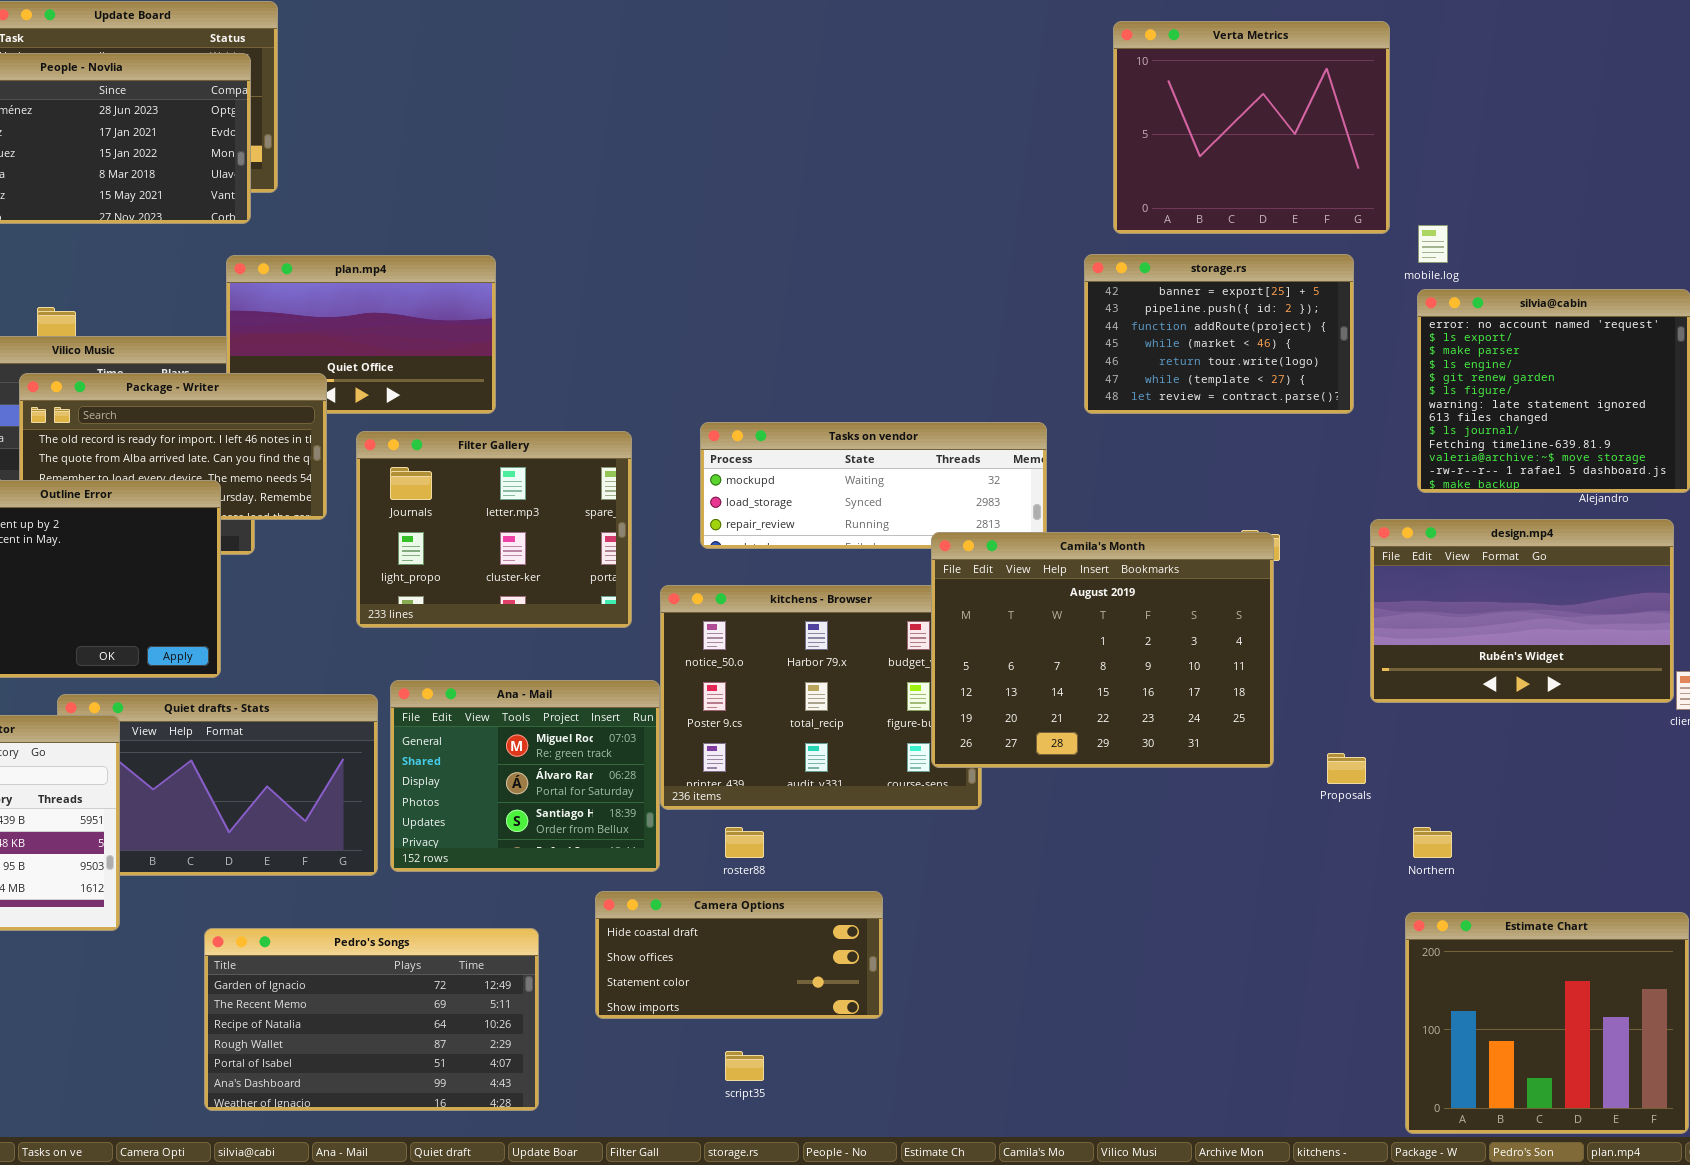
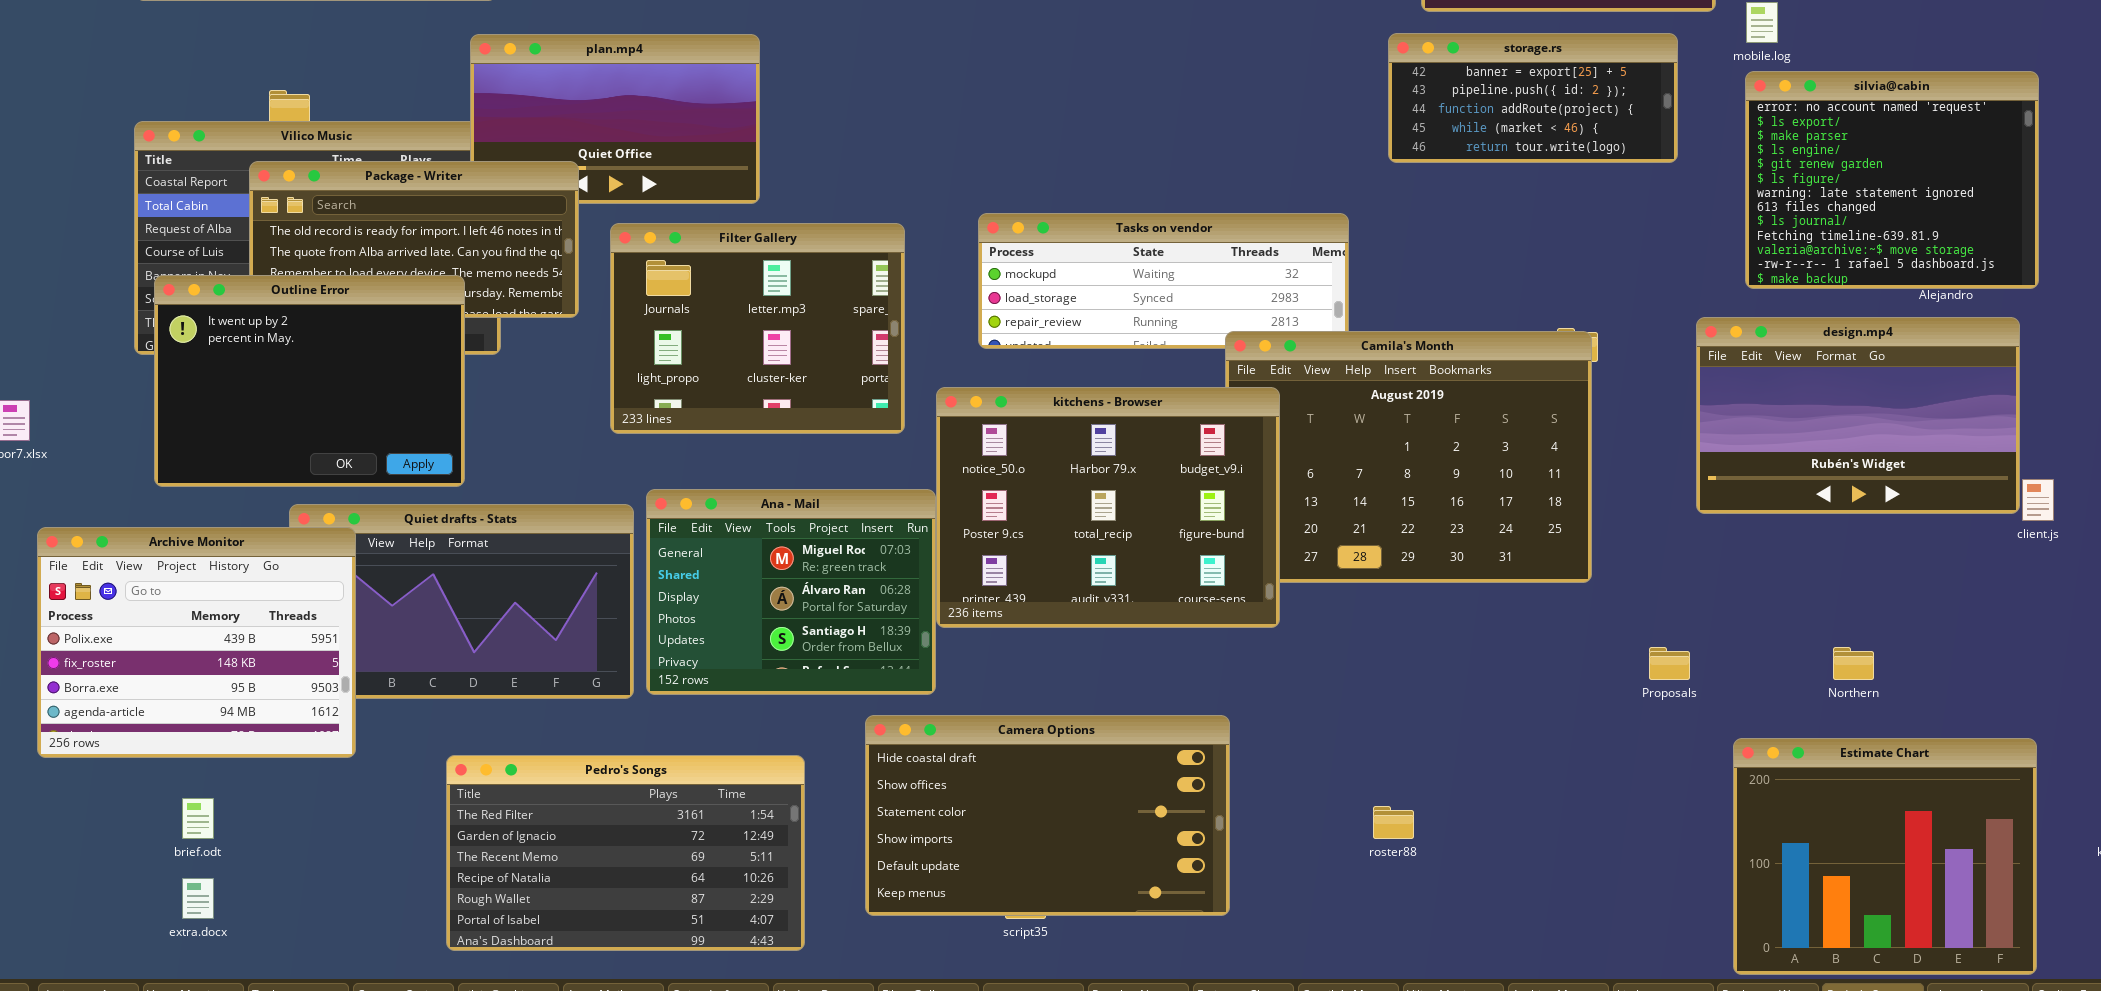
storage.rs: [1084,254,1354,414] -> [1388,33,1678,163], resized
kitchens - Browser: [660,585,982,810] -> [936,387,1280,628], raised
Proposals: [1327,753,1366,784] -> [1649,647,1690,680], moved
roster88: [725,827,764,858] -> [1373,806,1414,839], moved
Northern: [1413,827,1452,858] -> [1833,647,1874,680], moved
Camera Options: [595,891,883,1019] -> [865,715,1230,916], resized
Pedro's Songs: [204,928,539,1111] -> [446,755,805,951], scrolled up 1 row

